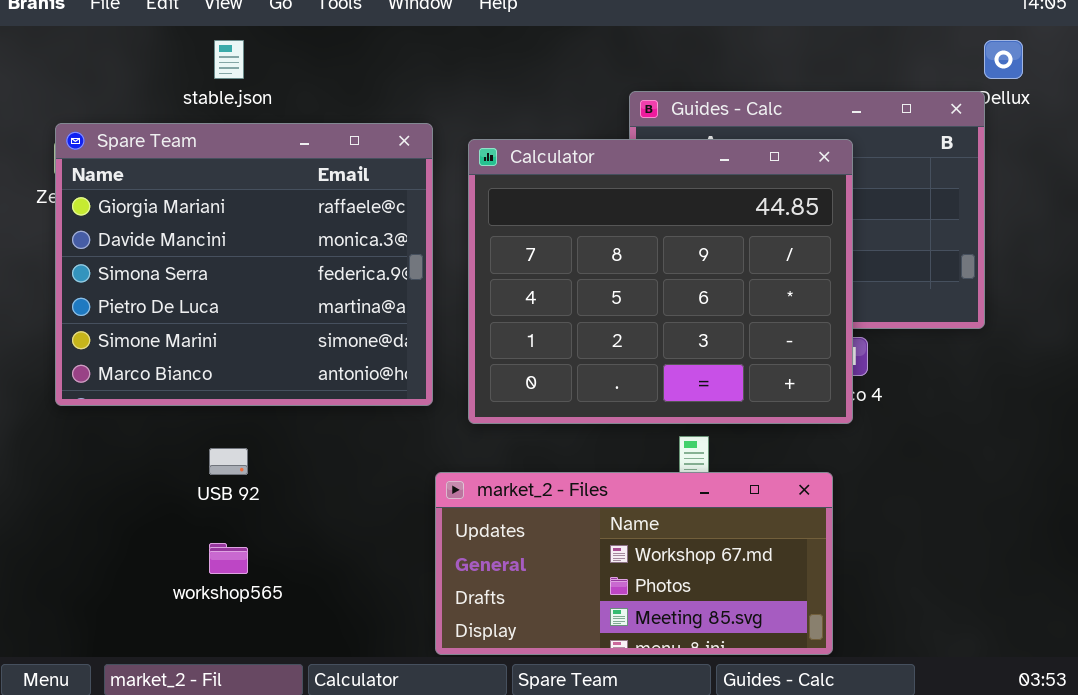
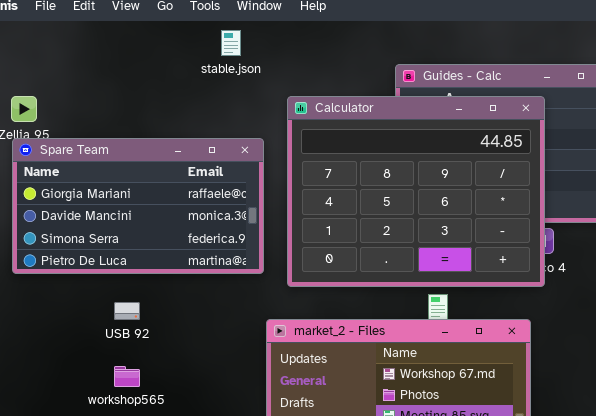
stable.json: [214,40,244,79] -> [221,30,241,56], moved
Spare Team: [55,123,433,406] -> [12,138,264,274], resized

